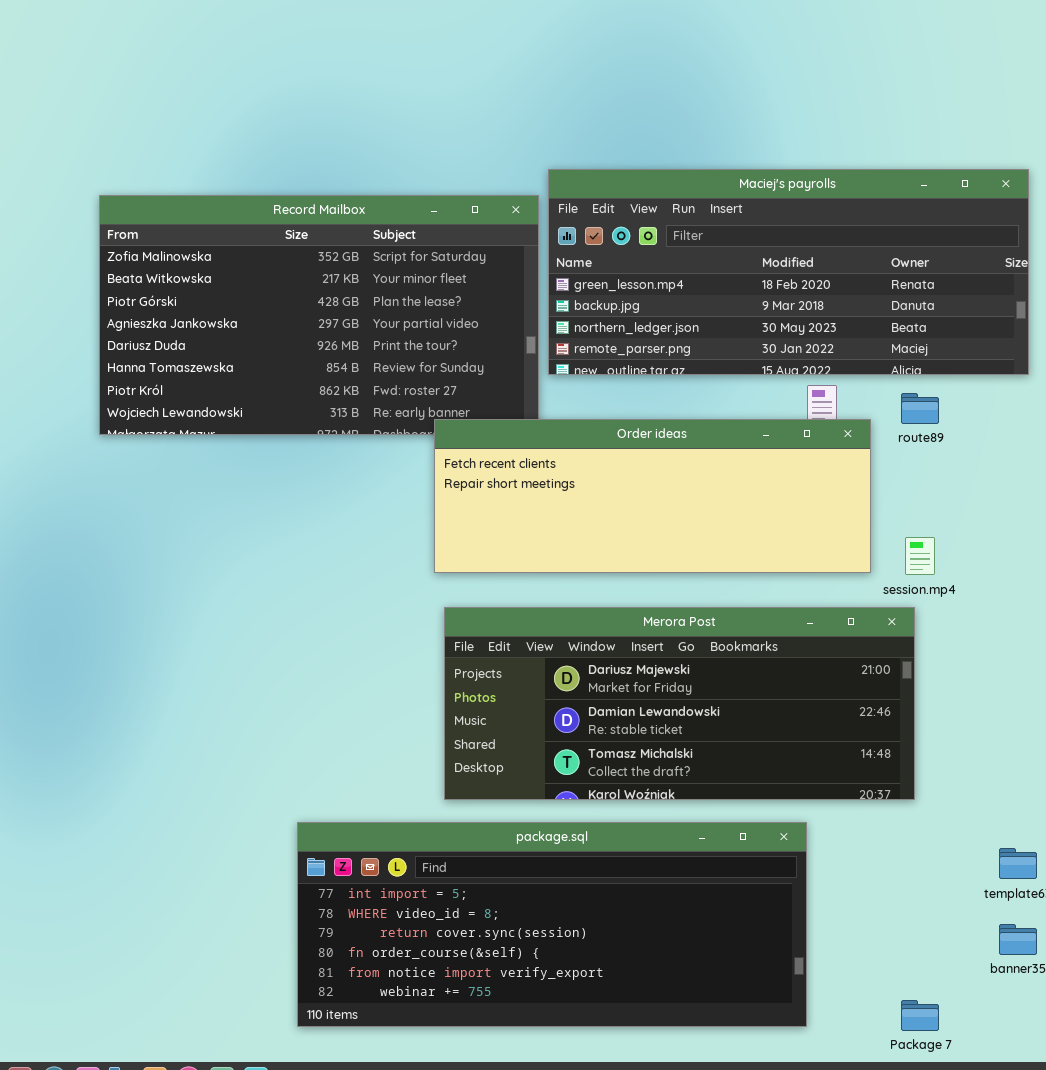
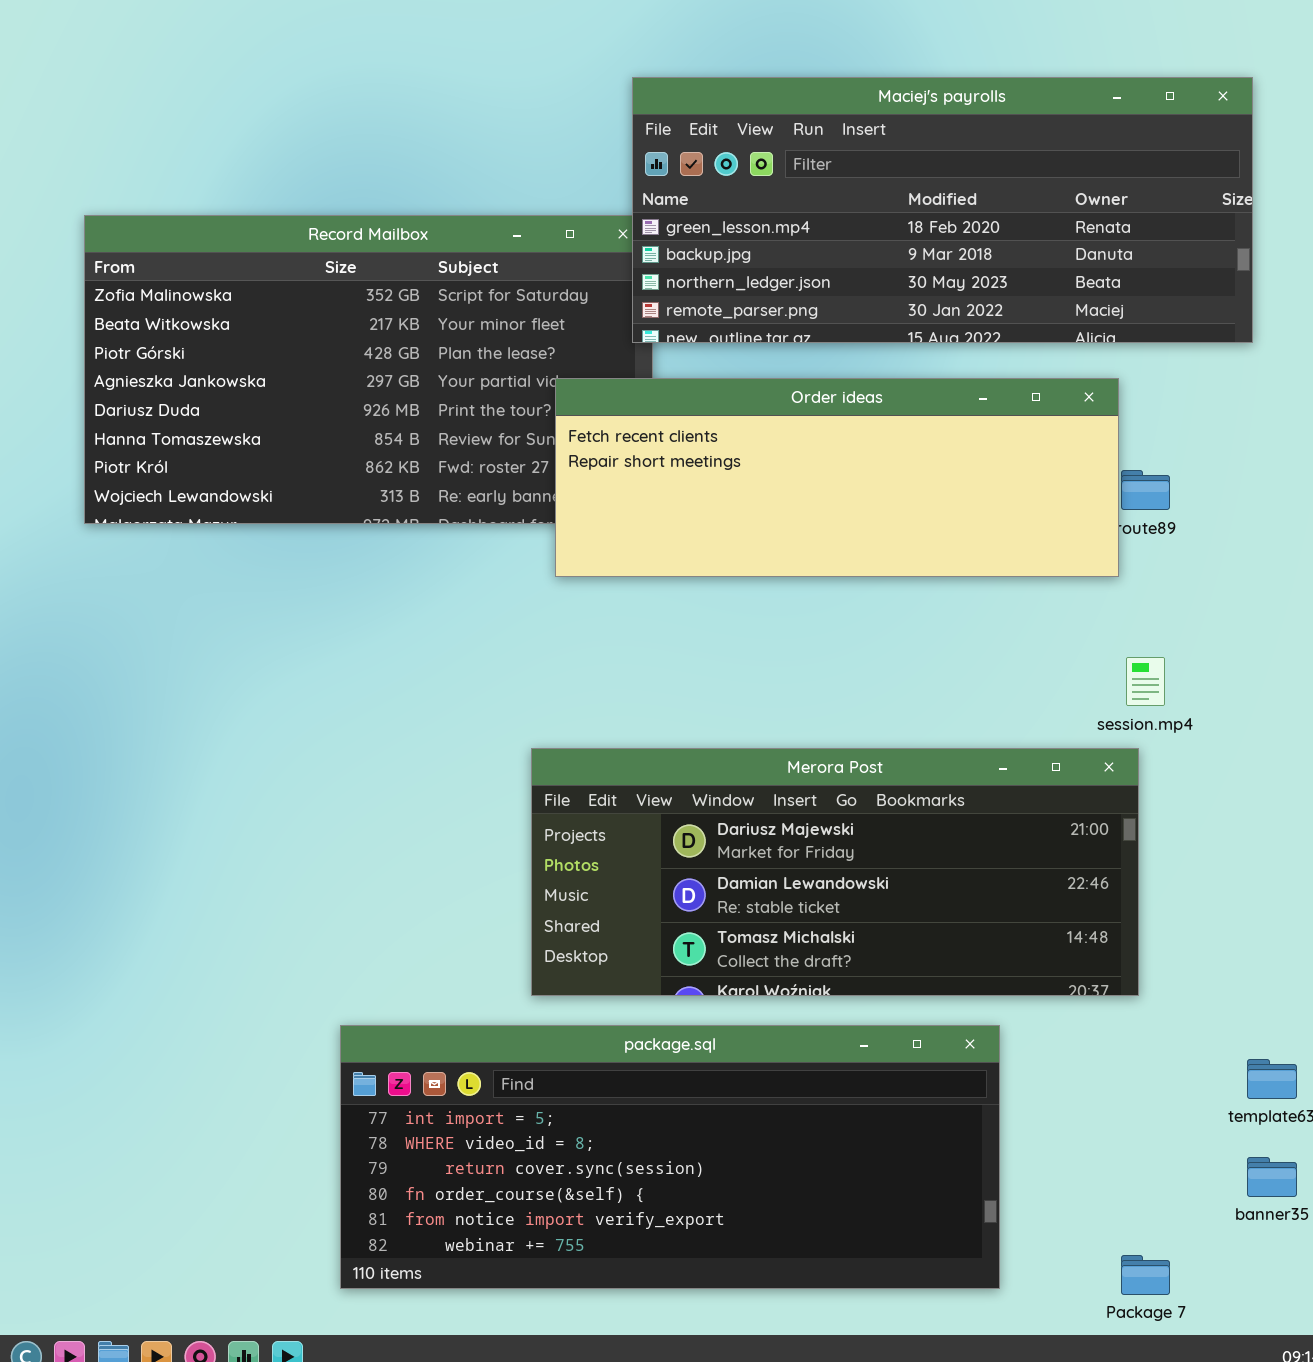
Maciej's payrolls: [548,169,1029,375] -> [632,77,1253,343], moved
Order ideas: [434,419,871,573] -> [555,378,1119,577], moved

